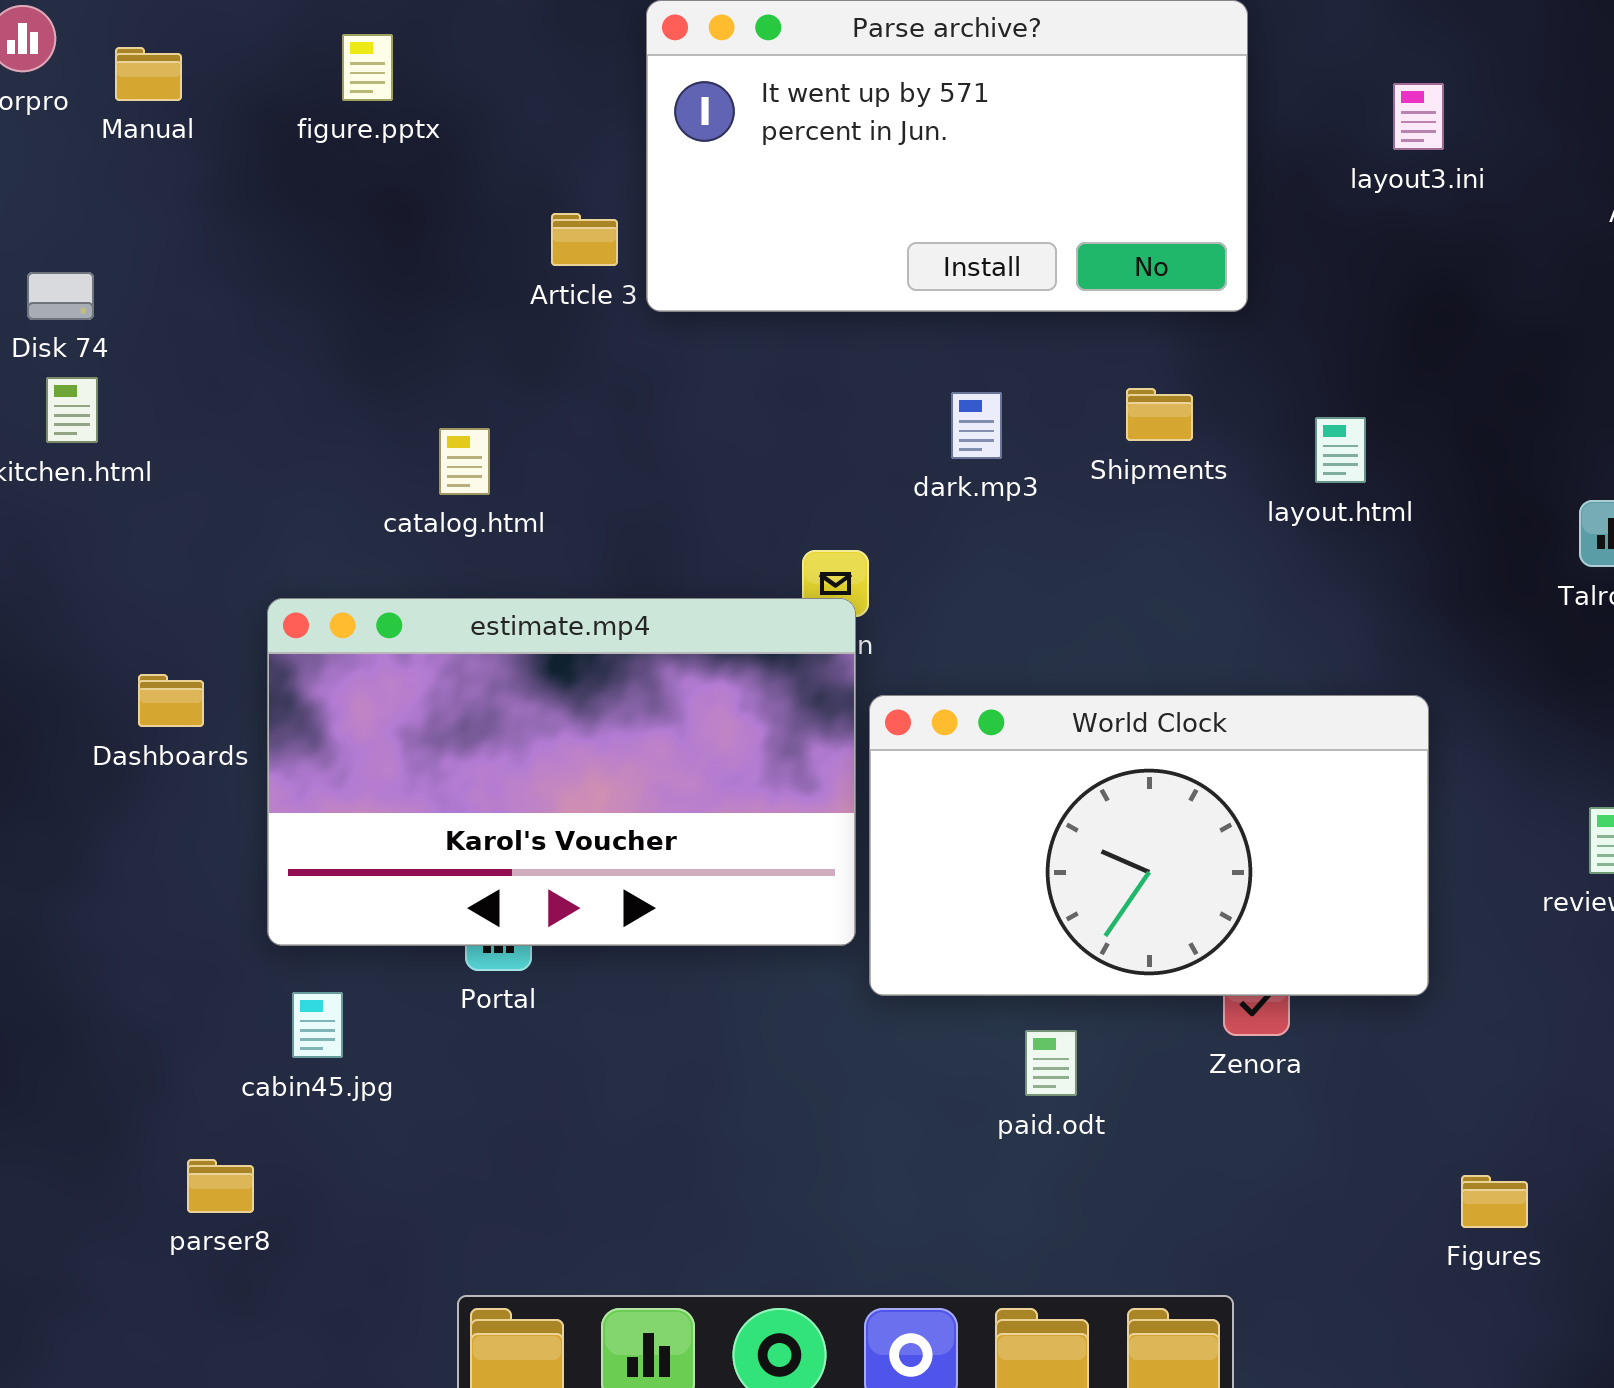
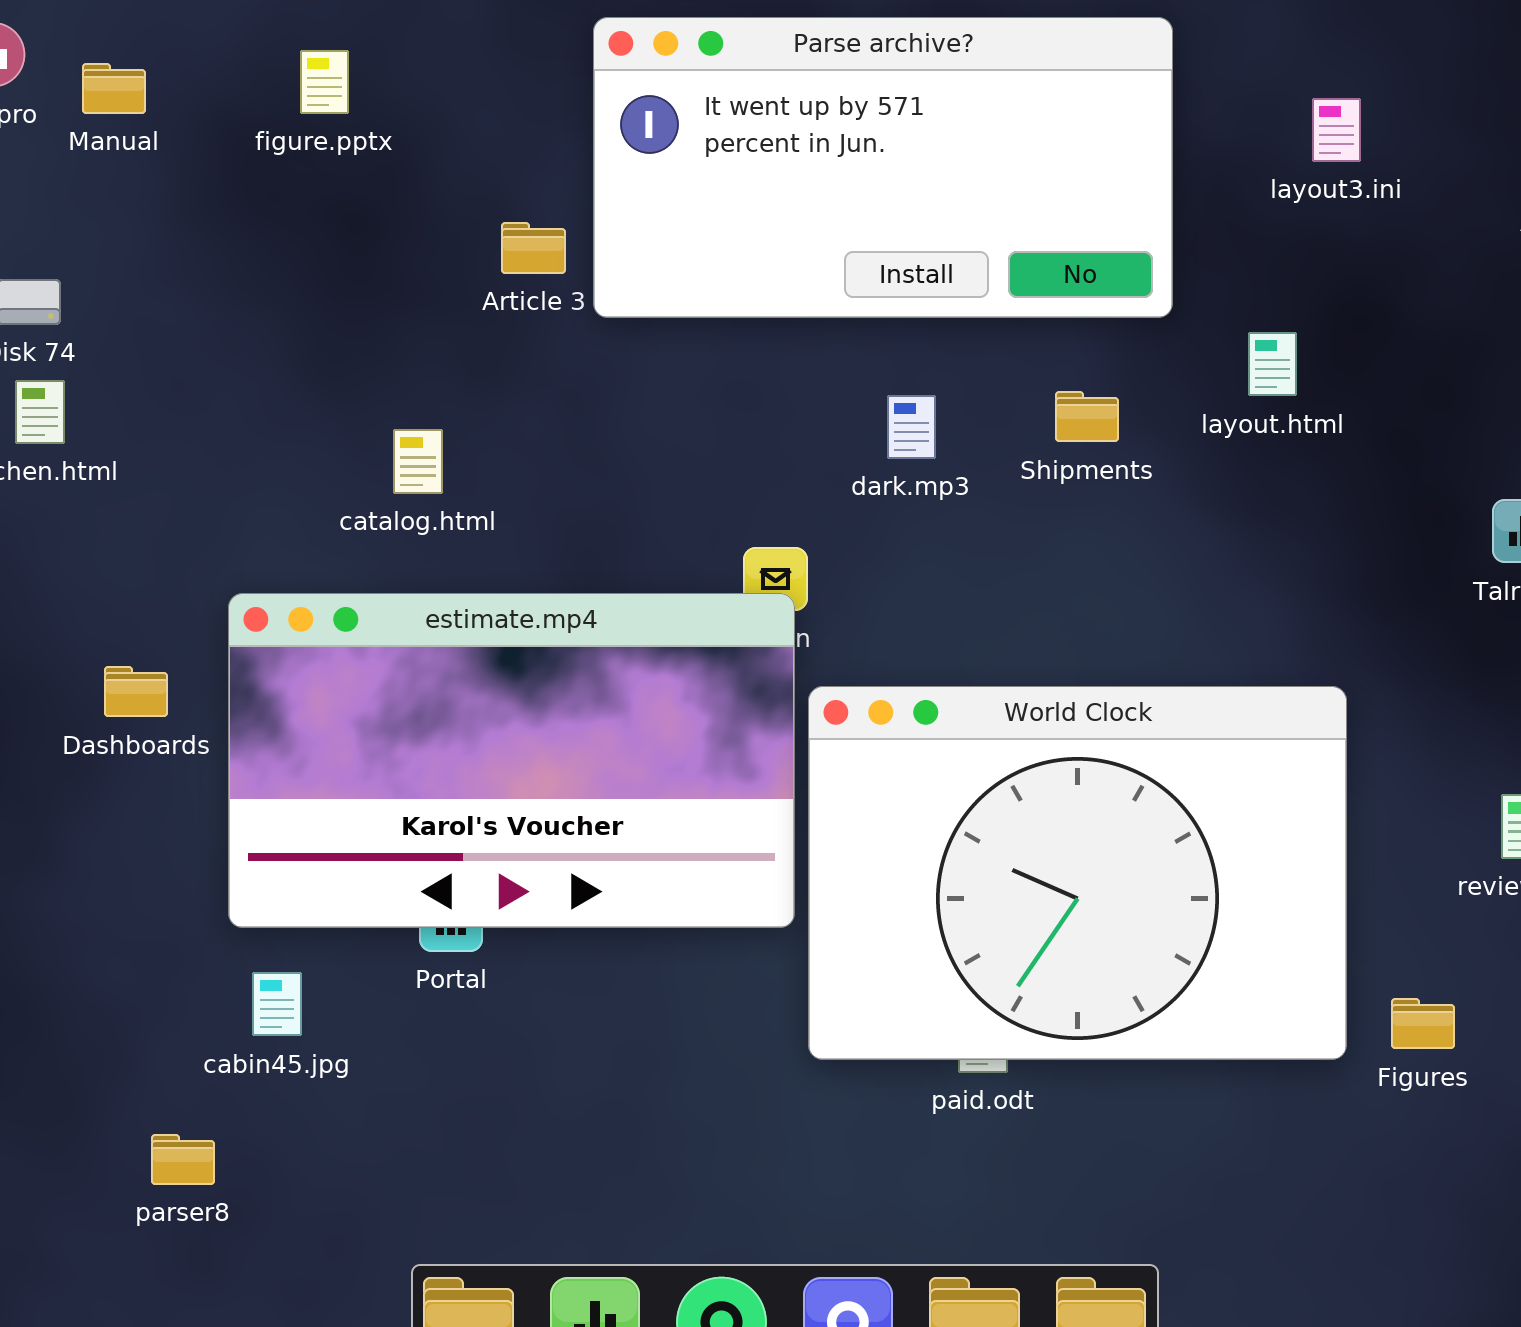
layout.html: [1315,417,1366,483] -> [1248,332,1297,396], moved
World Clock: [869,695,1429,996] -> [808,686,1347,1060], resized
Figures: [1461,1175,1528,1228] -> [1391,998,1455,1049], moved

